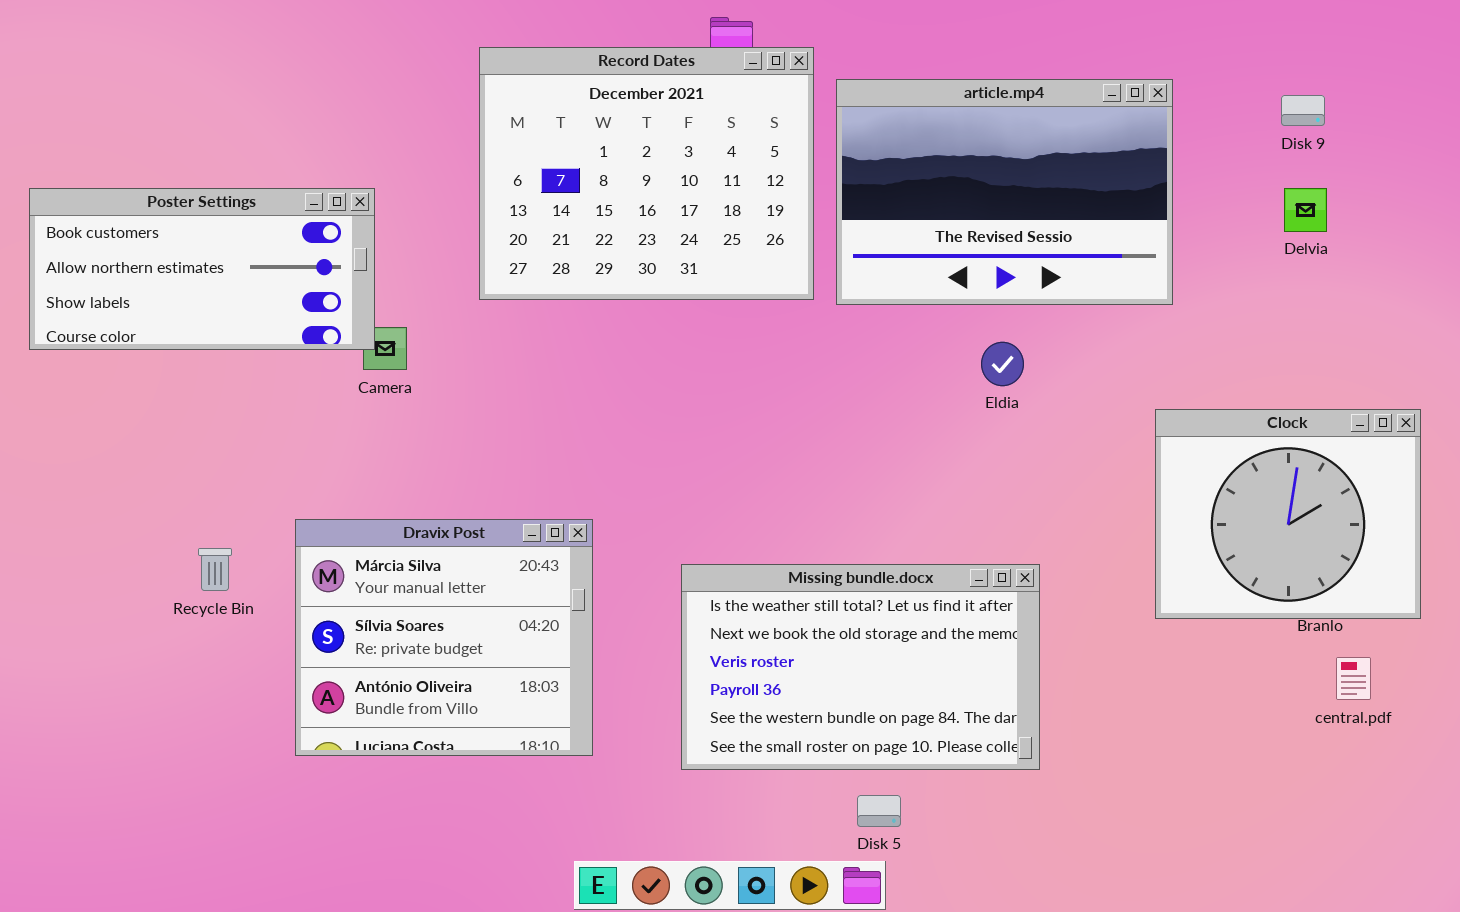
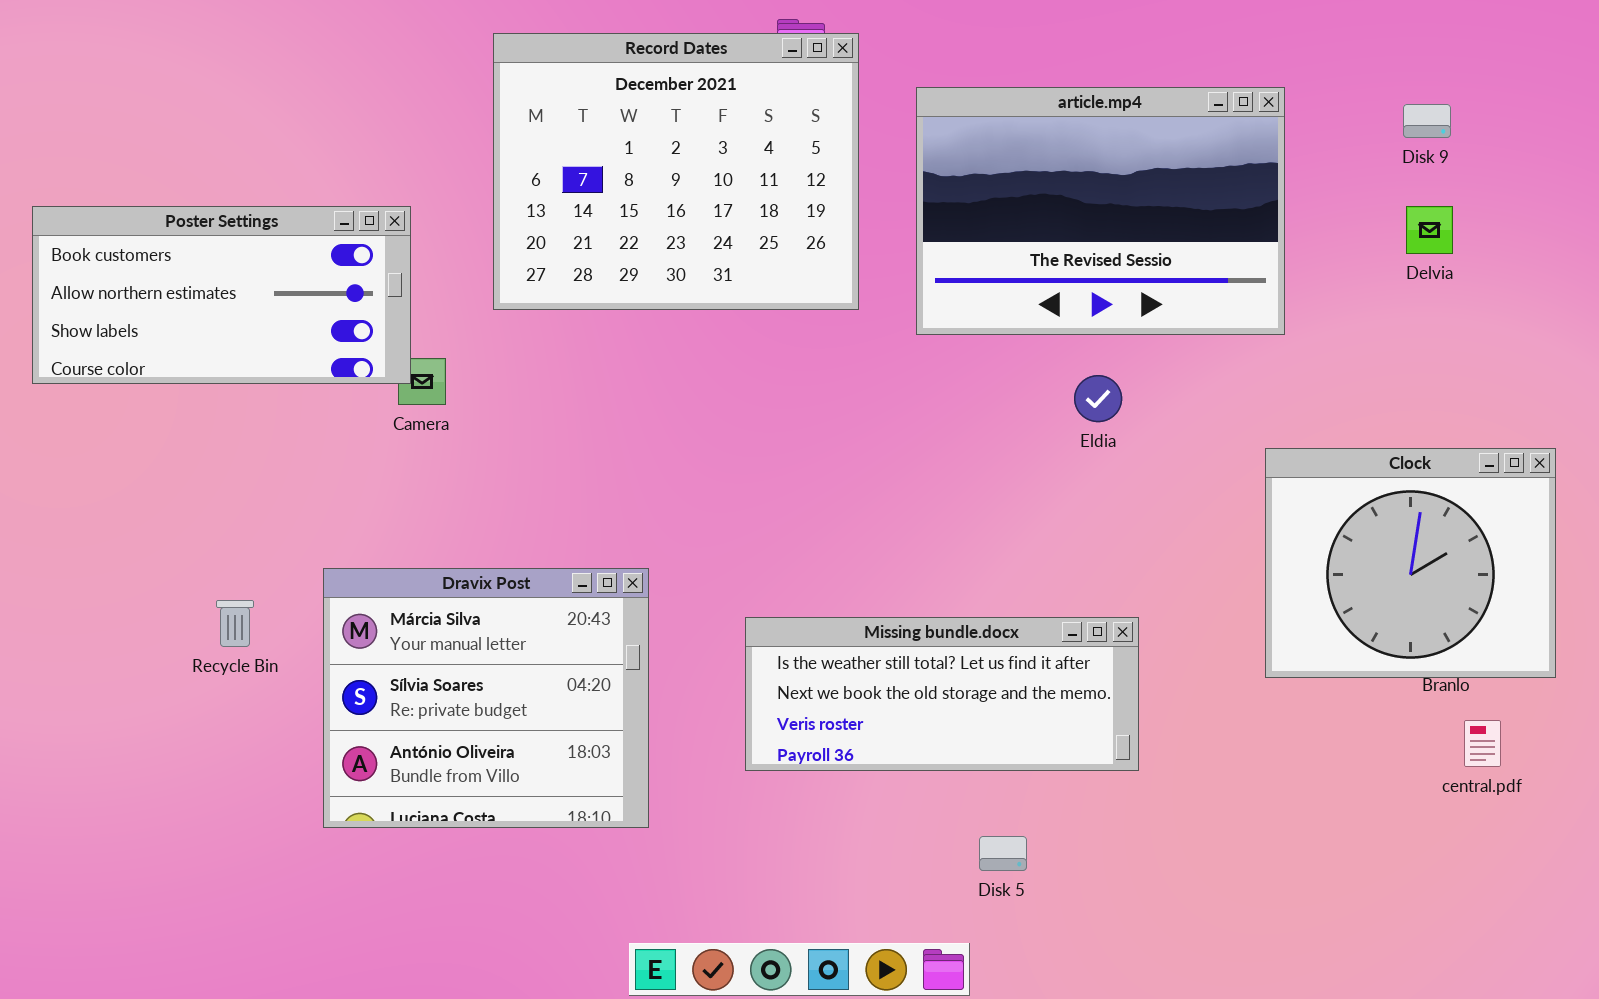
Record Dates: [479,47,814,300] -> [493,33,859,310], moved
Missing bundle.docx: [681,564,1040,770] -> [745,617,1139,771], resized
Disk 5: [857,795,901,827] -> [979,836,1027,871], moved

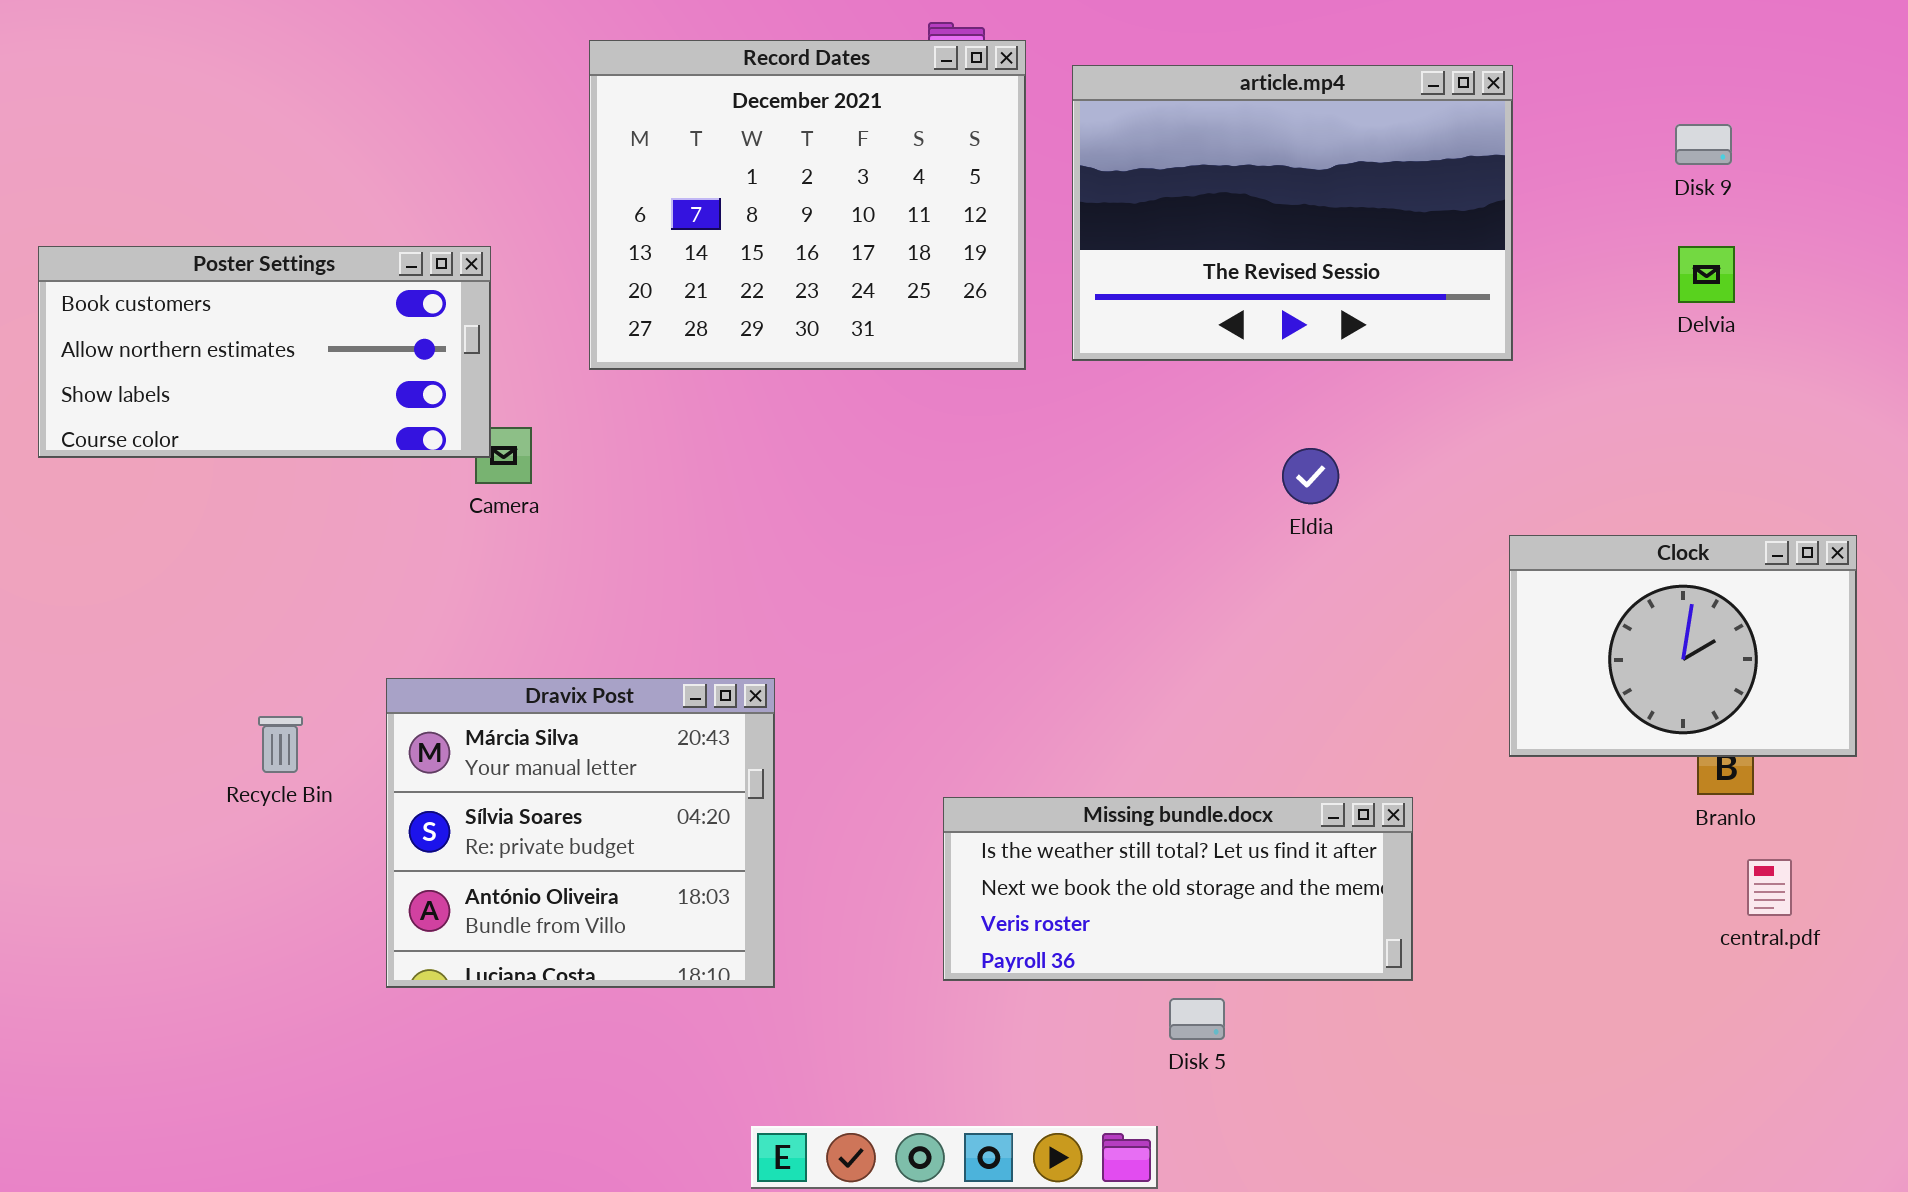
article.mp4: [916,87,1285,335] -> [1072,65,1513,361], moved
Clock: [1265,448,1556,678] -> [1509,535,1857,757], resized
Missing bundle.docx: [745,617,1139,771] -> [943,797,1413,981], moved

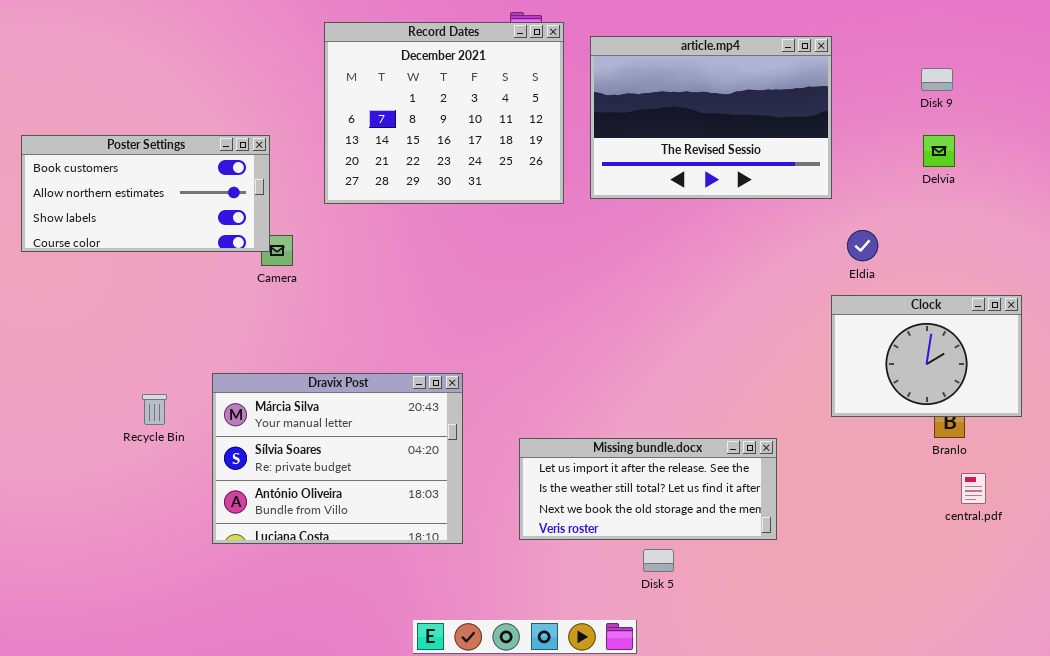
Eldia: [1282,448,1339,504] -> [847,230,878,261], moved
Dravix Post: [386,678,775,988] -> [212,373,463,544], resized
Missing bundle.docx: [943,797,1413,981] -> [519,438,777,540], scrolled up 1 row

